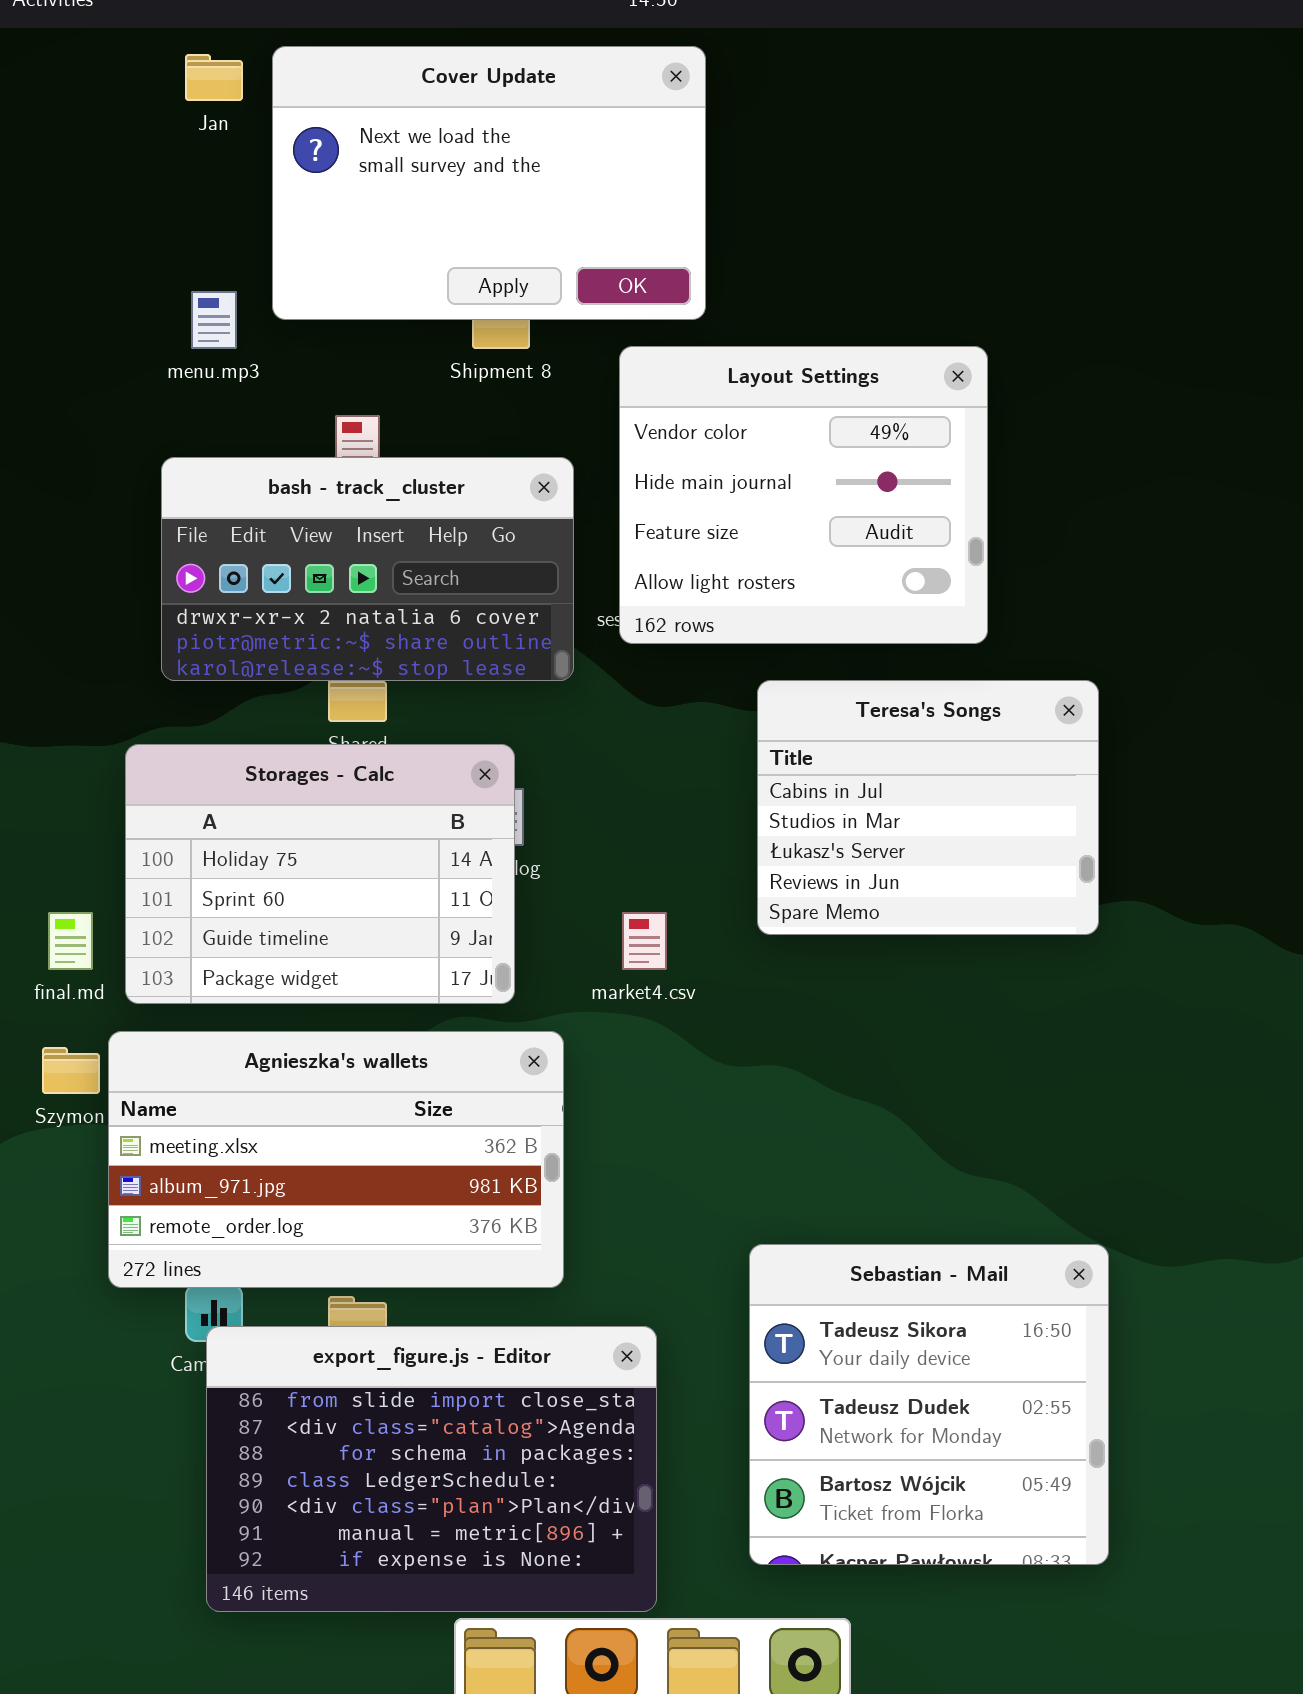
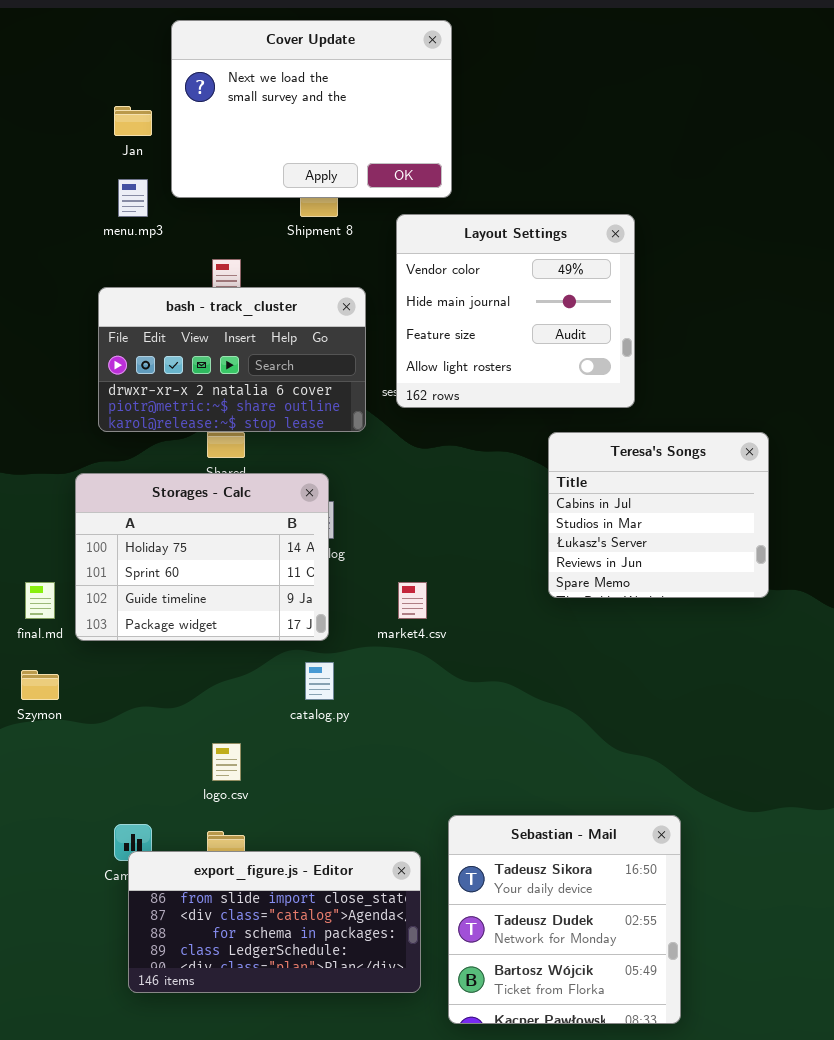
Jan: [185,54,243,101] -> [114,106,152,136], moved
Teresa's Songs: [757,680,1099,935] -> [548,432,769,598], moved
Agnieszka's wallets: [108,1031,564,1288] -> none, closed
Sebastian - Mail: [749,1244,1109,1565] -> [448,815,681,1024], moved
export_figure.js - Editor: [206,1326,657,1612] -> [128,851,421,993], resized

